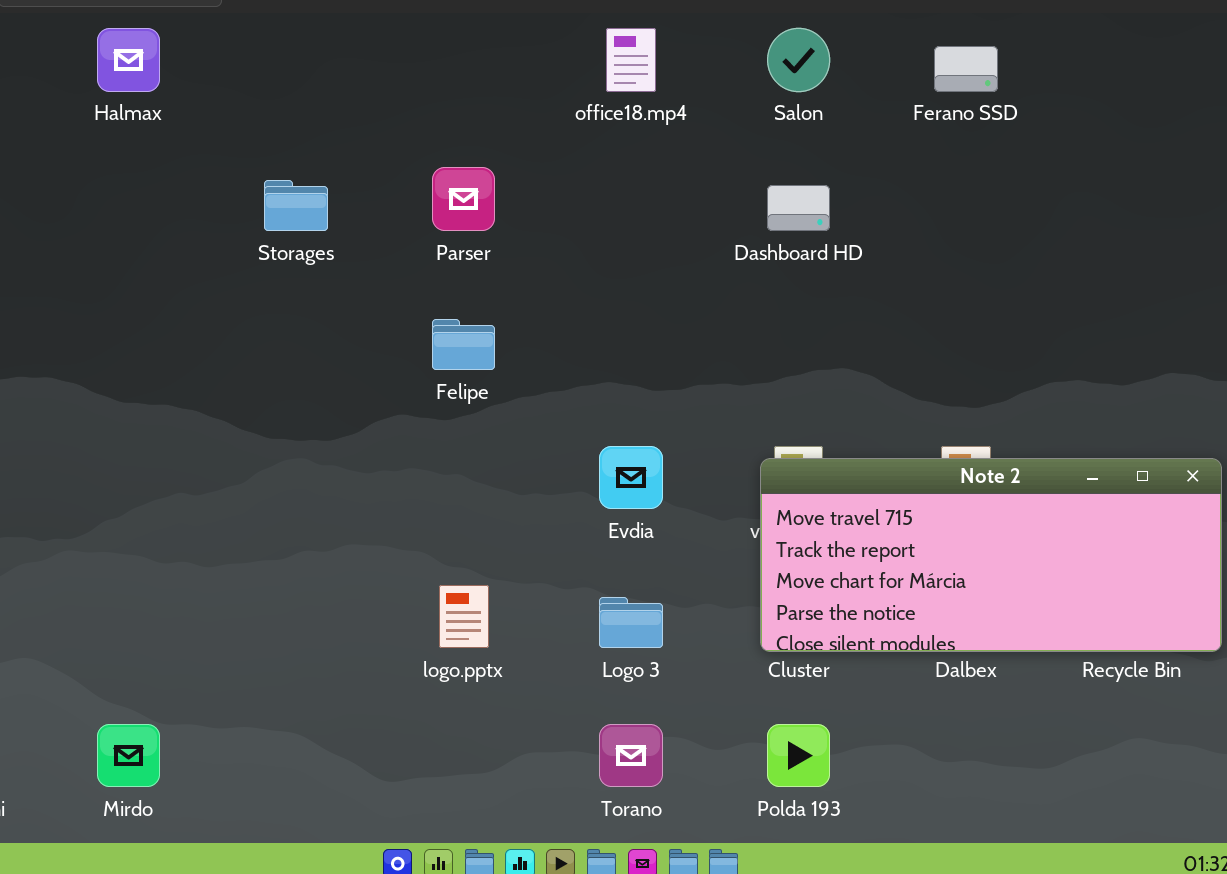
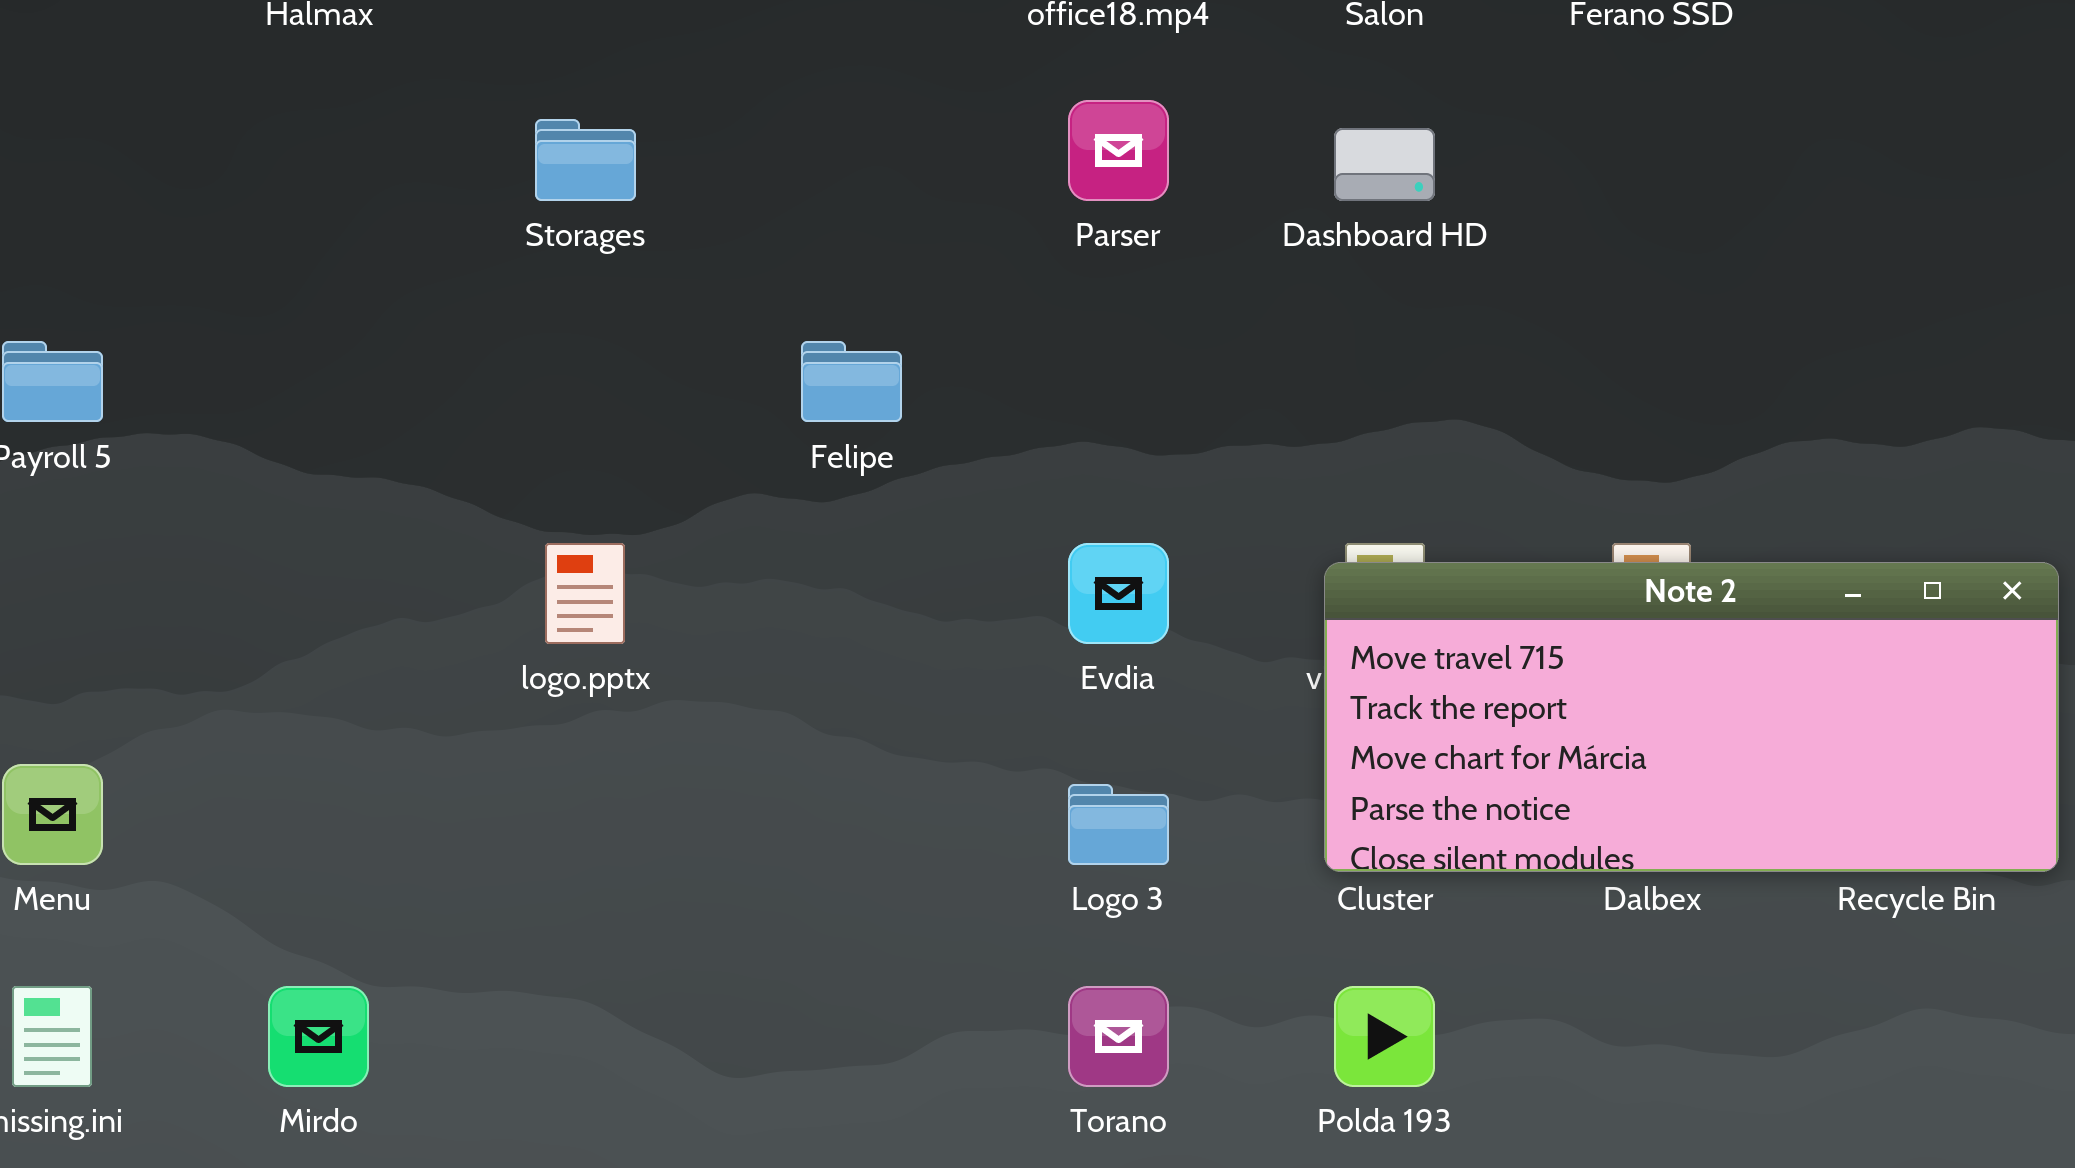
Parser: [432,167,495,231] -> [1068,100,1169,201], moved
logo.pptx: [439,585,489,648] -> [545,543,625,644], moved

